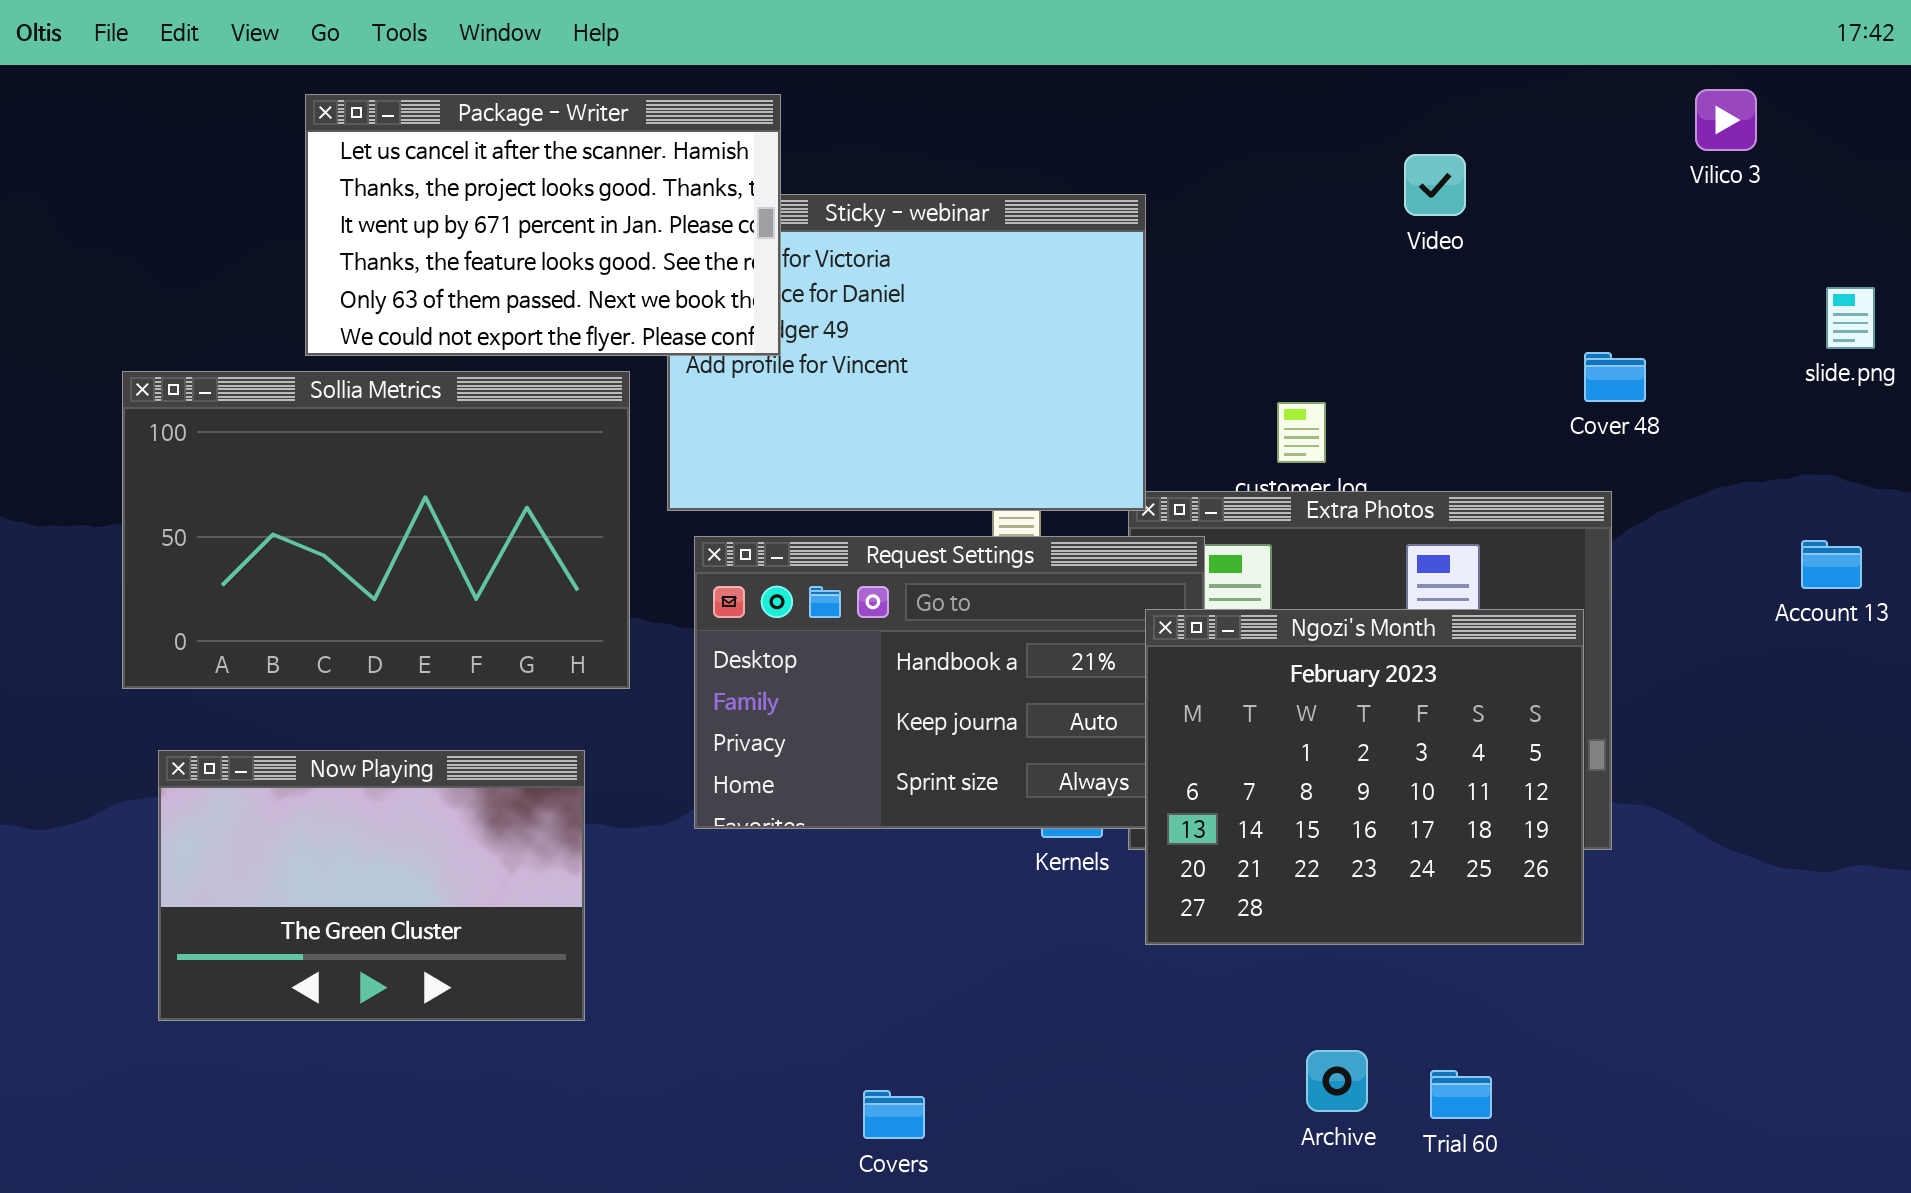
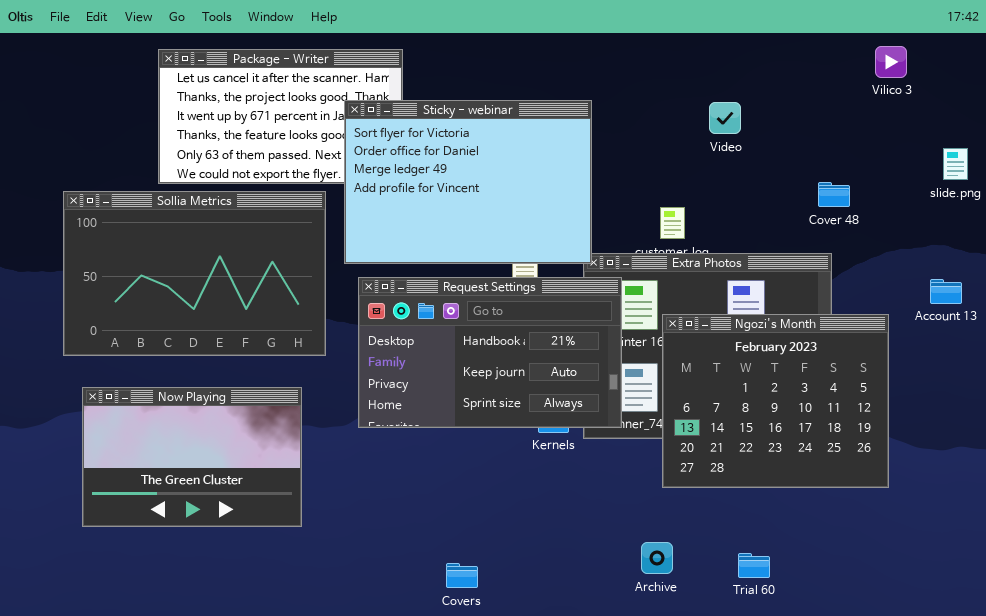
Video: [1404,154,1466,216] -> [709,102,741,134], moved
Sticky - webinar: [667,194,1146,511] -> [344,100,592,264], raised
Ngozi's Month: [1145,609,1584,945] -> [662,314,889,488], moved
Archive: [1306,1050,1368,1112] -> [641,542,673,574], moved

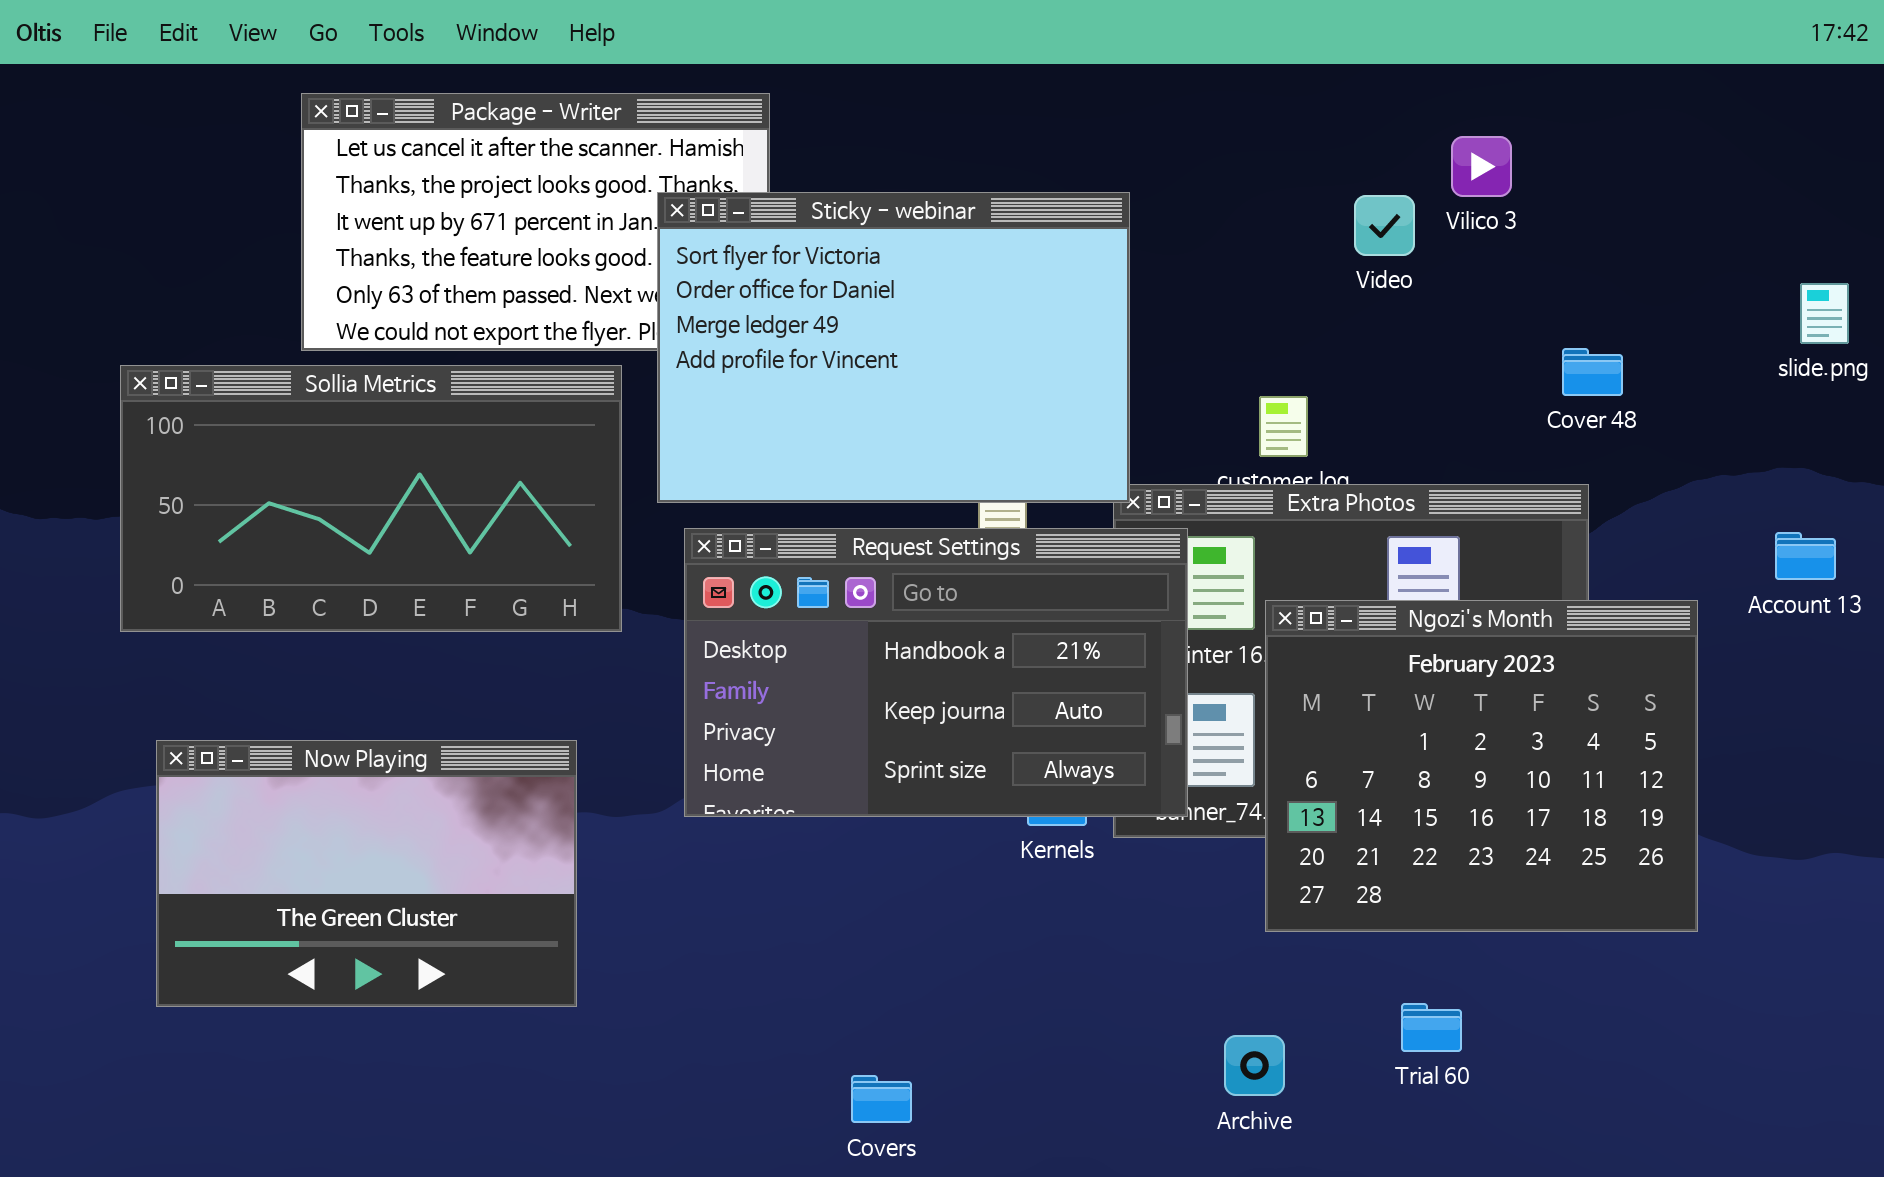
Vilico 3: [875,46,907,78] -> [1451,136,1512,197], moved
Sollia Metrics: [63,191,326,356] -> [120,365,622,632], resized
Trial 60: [738,553,770,578] -> [1401,1003,1462,1052], moved

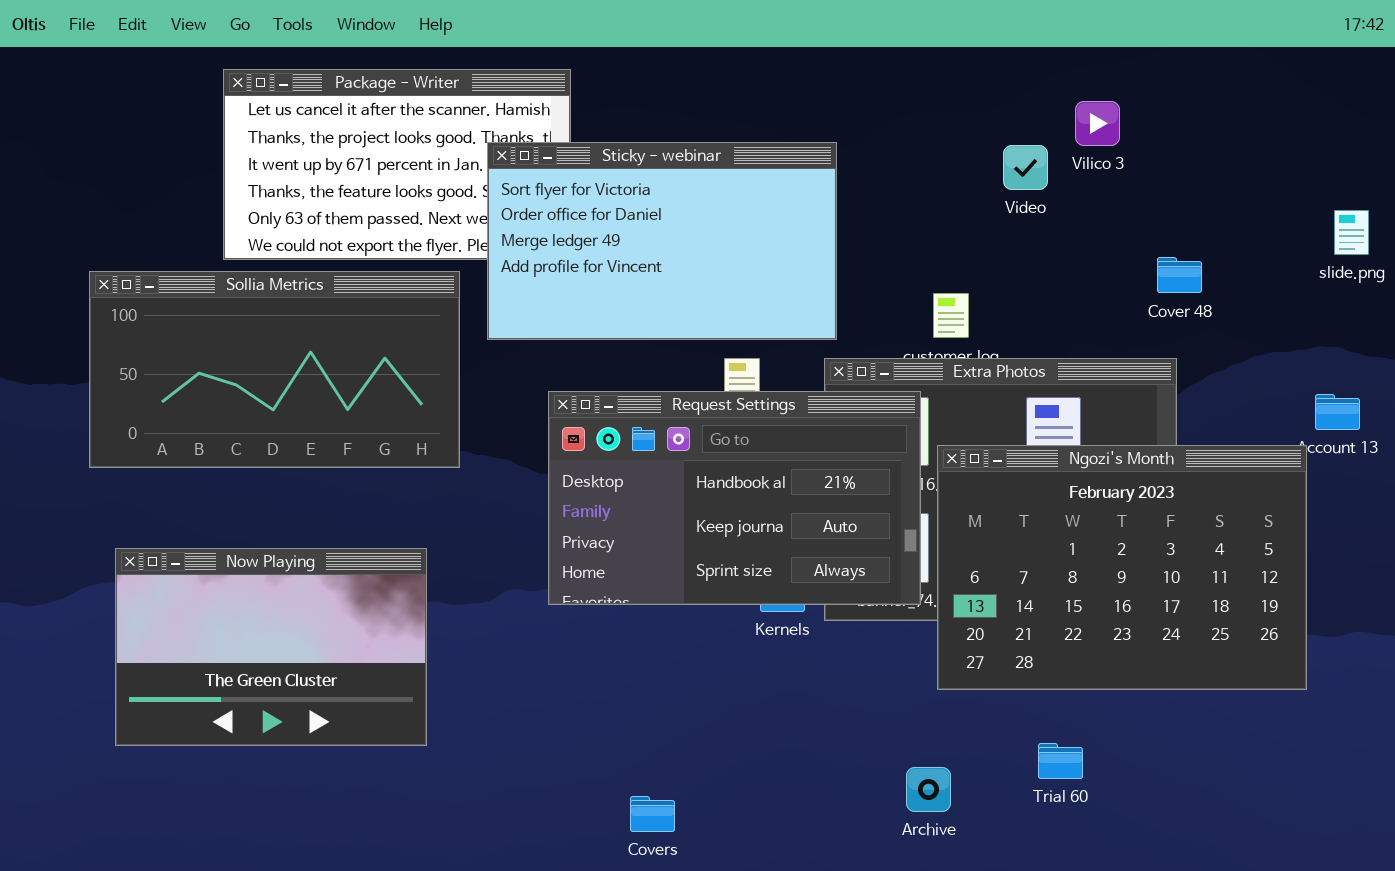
Sticky - webinar: [657,192,1130,503] -> [487,142,837,340], resized
Request Settings: [684,528,1188,817] -> [548,391,921,605], moved
Ngozi's Month: [1265,600,1698,932] -> [937,445,1307,690], resized

